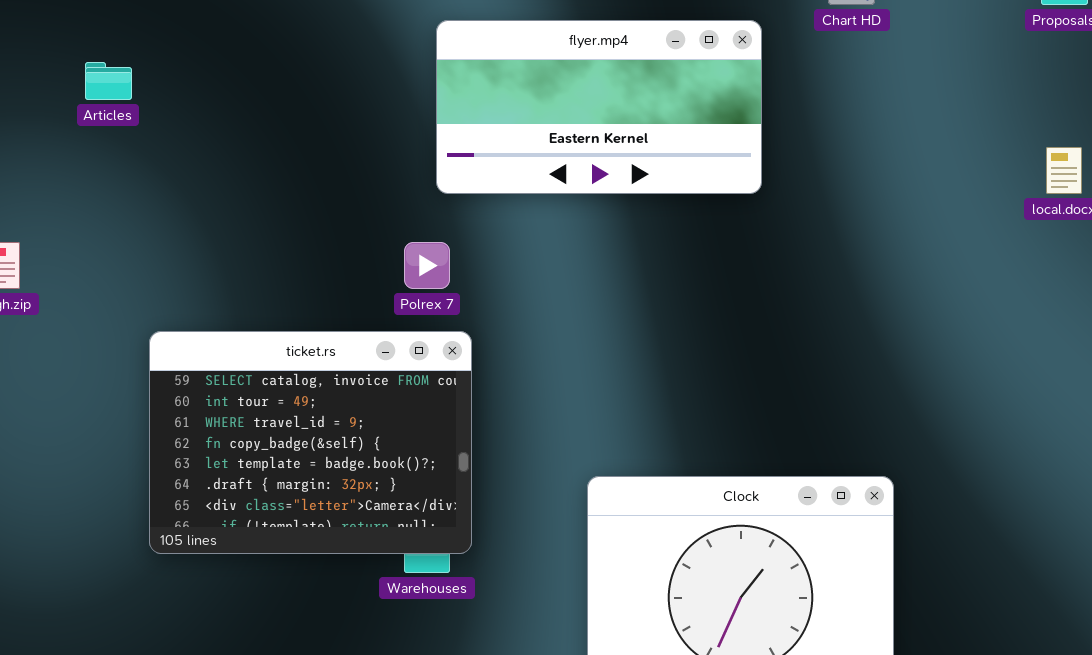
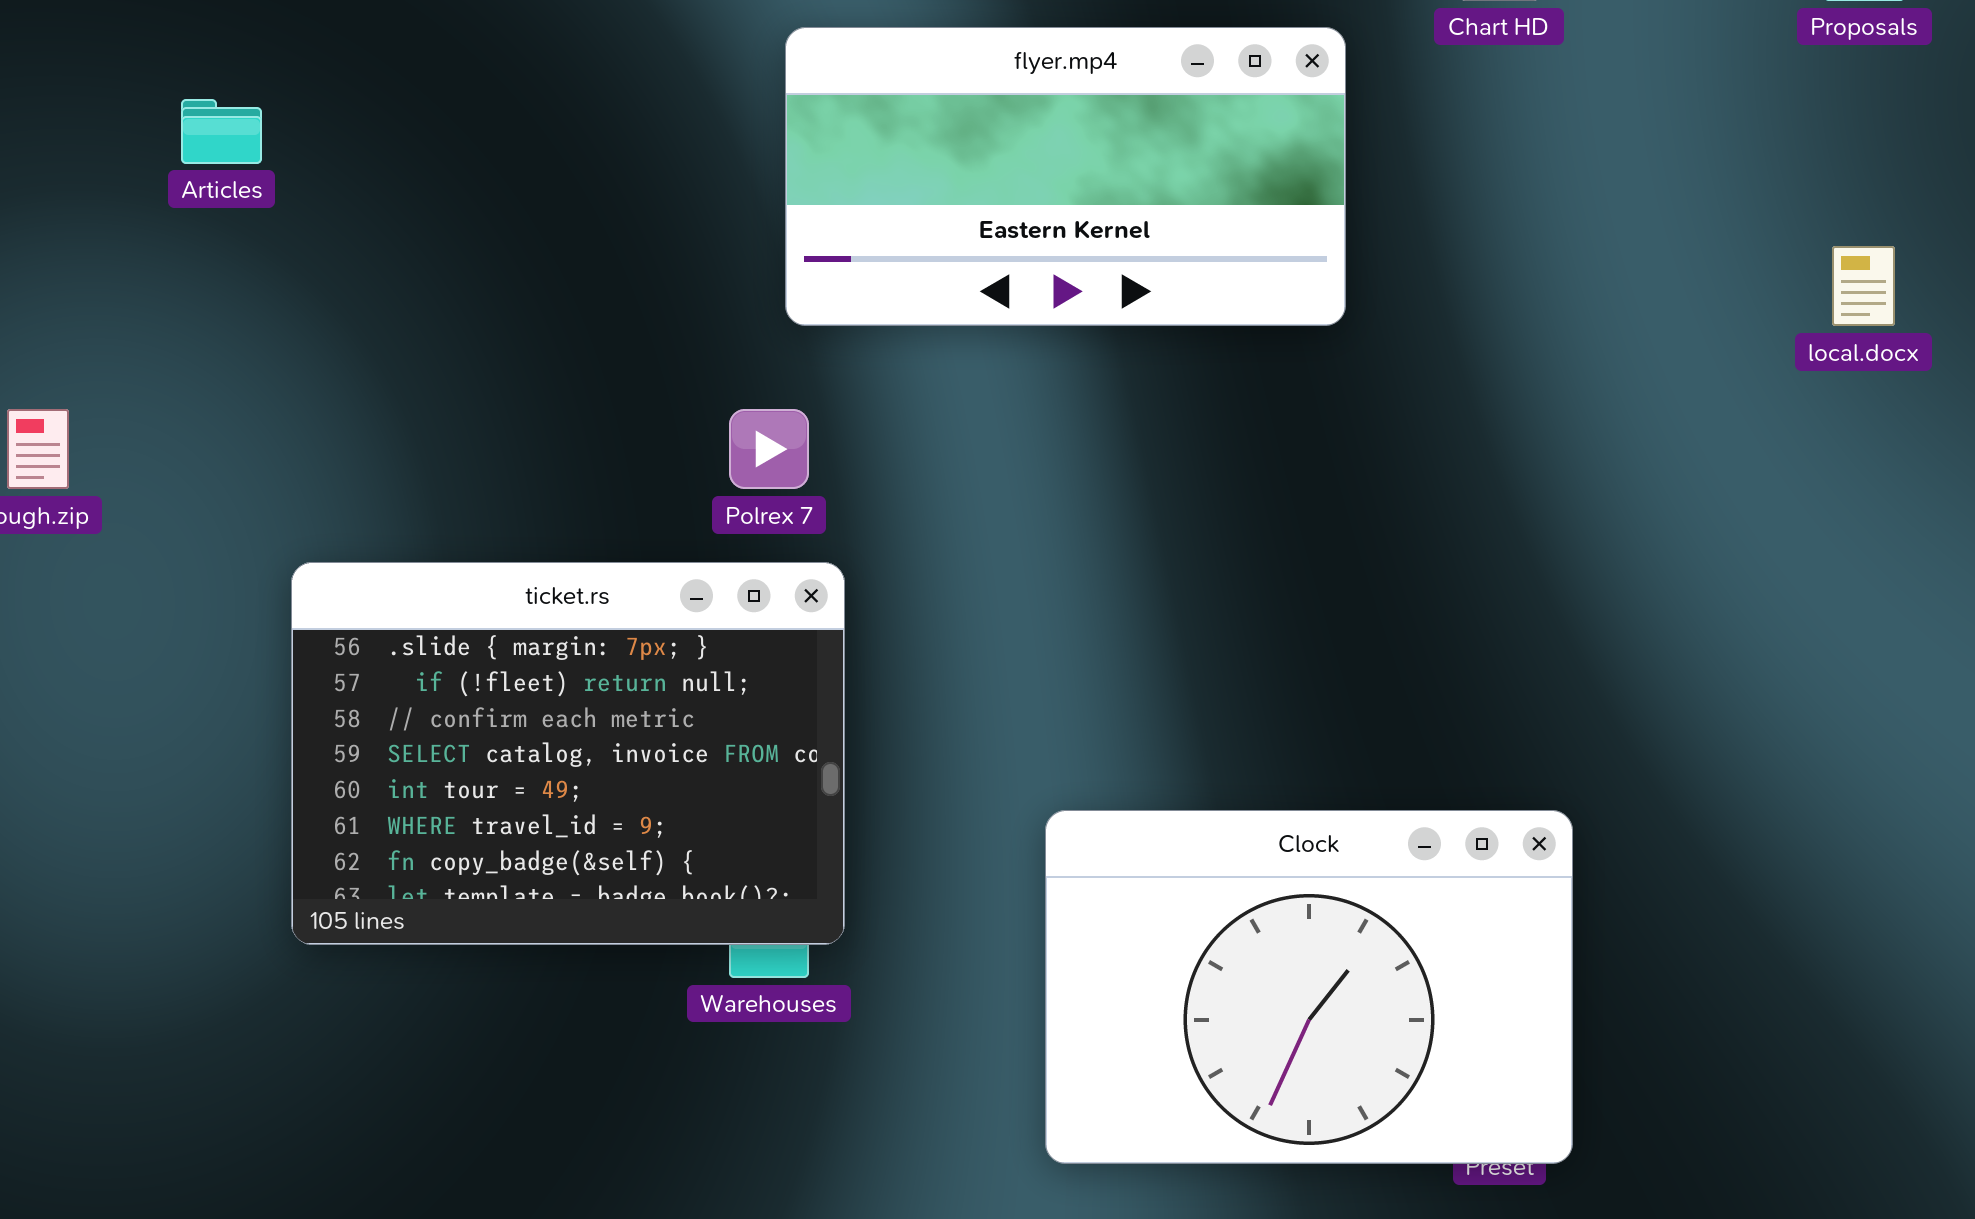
ticket.rs: [149,331,472,554] -> [291,562,845,945], scrolled up 3 rows

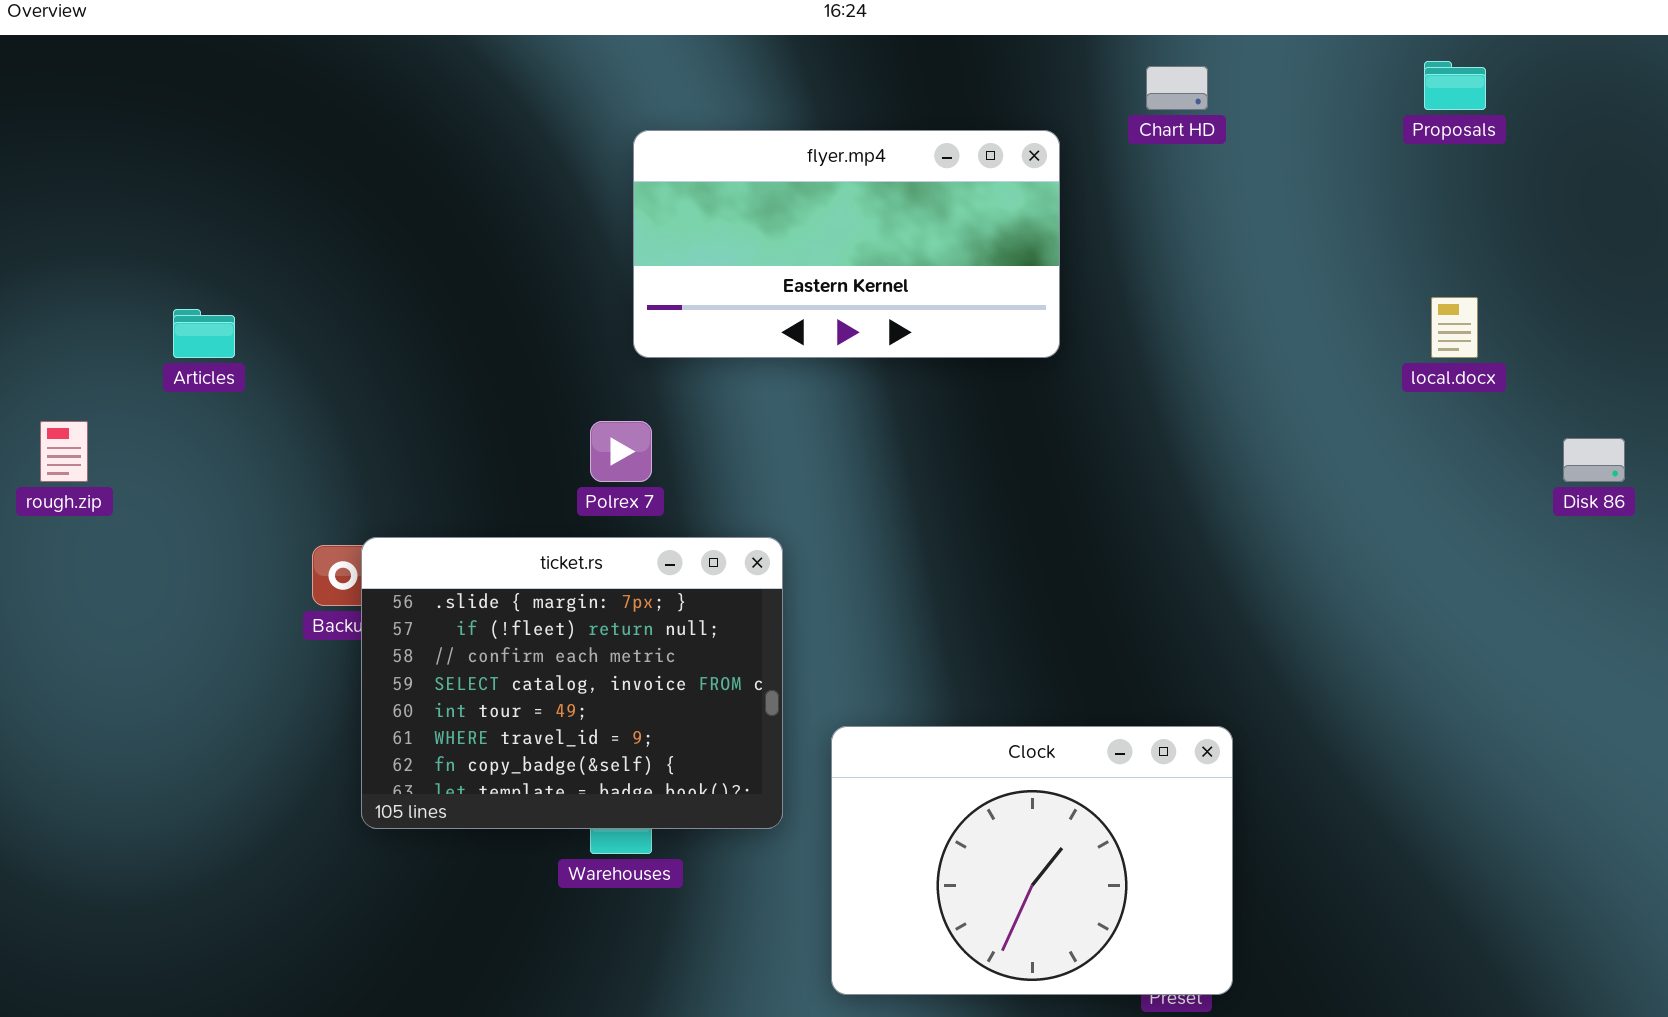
Articles: [181,99,262,164] -> [173,309,235,358], moved
ticket.rs: [291,562,845,945] -> [361,537,783,829], moved

